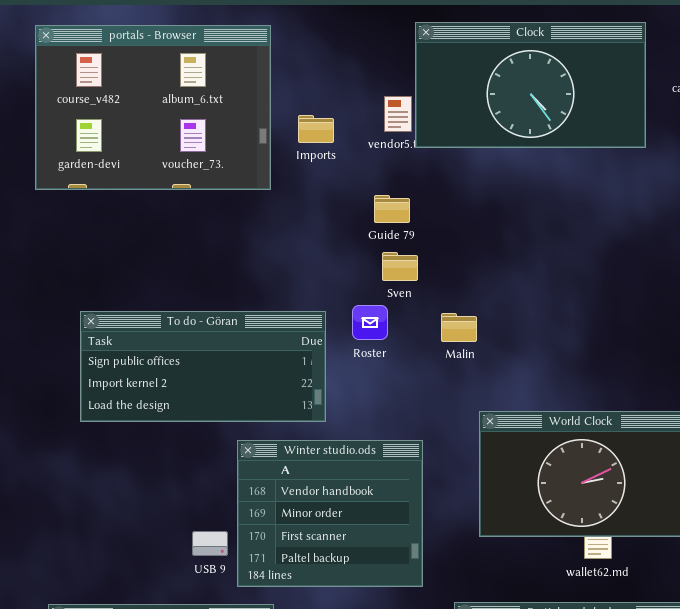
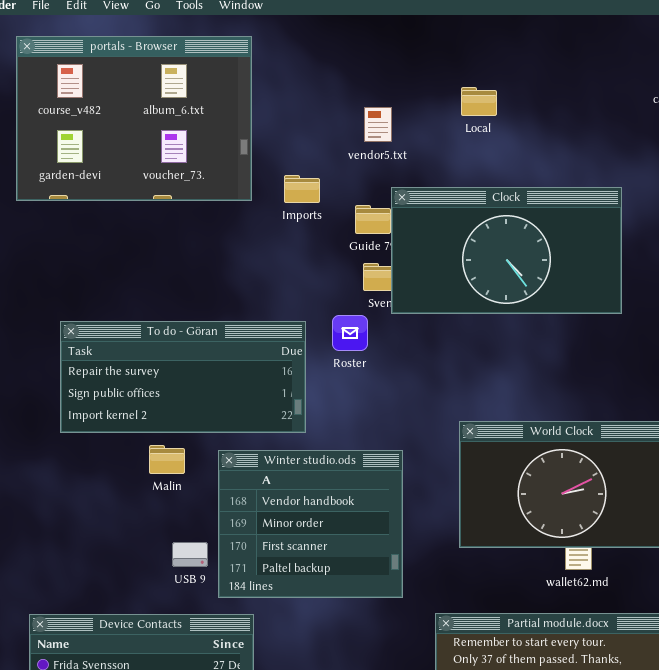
Clock: [415,22,646,148] -> [391,187,622,314], moved
Imports: [298,115,334,143] -> [284,175,320,203], moved
To do - Göran: [80,311,326,422] -> [60,321,306,433], scrolled up 1 row
Malin: [441,313,477,342] -> [149,445,185,474], moved

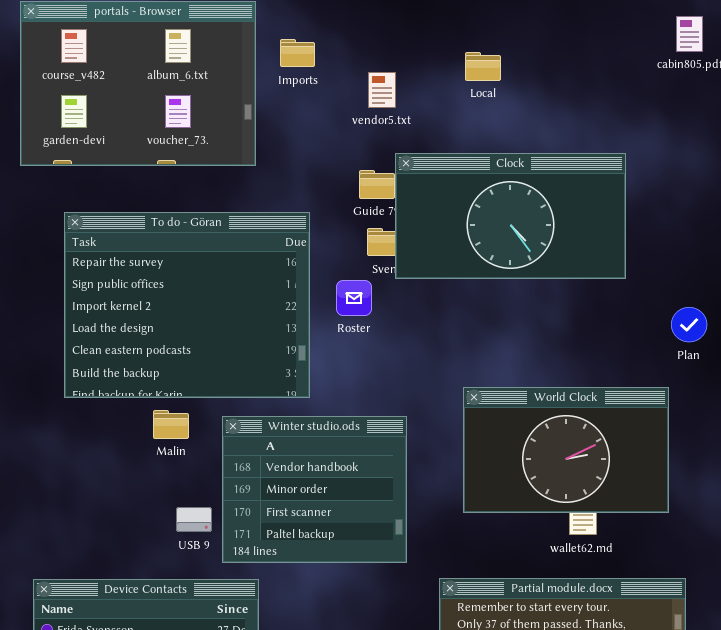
Imports: [284,175,320,203] -> [280,39,315,67], moved
To do - Göran: [60,321,306,433] -> [64,212,310,398], resized

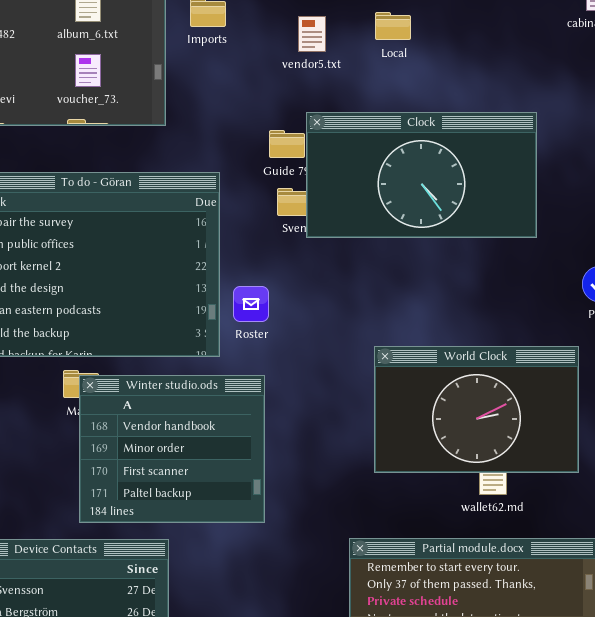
vendor5.txt: [368,72,396,108] -> [298,16,326,52], moved
Roster: [336,280,372,316] -> [233,286,269,322], moved
Winter studio.ods: [222,416,407,563] -> [79,375,265,523], moved

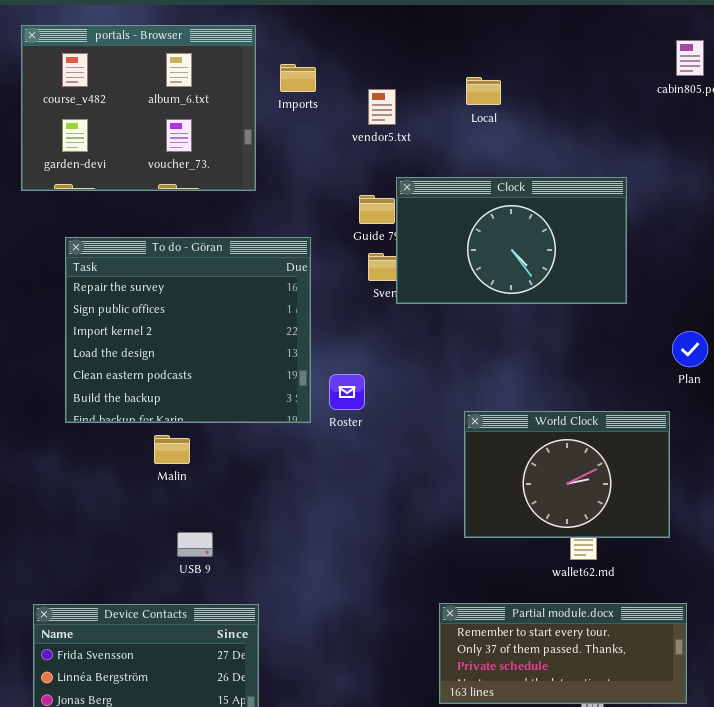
vendor5.txt: [298,16,326,52] -> [368,89,396,125], moved
Roster: [233,286,269,322] -> [329,374,365,410], moved
Winter studio.ods: [79,375,265,523] -> none, closed

